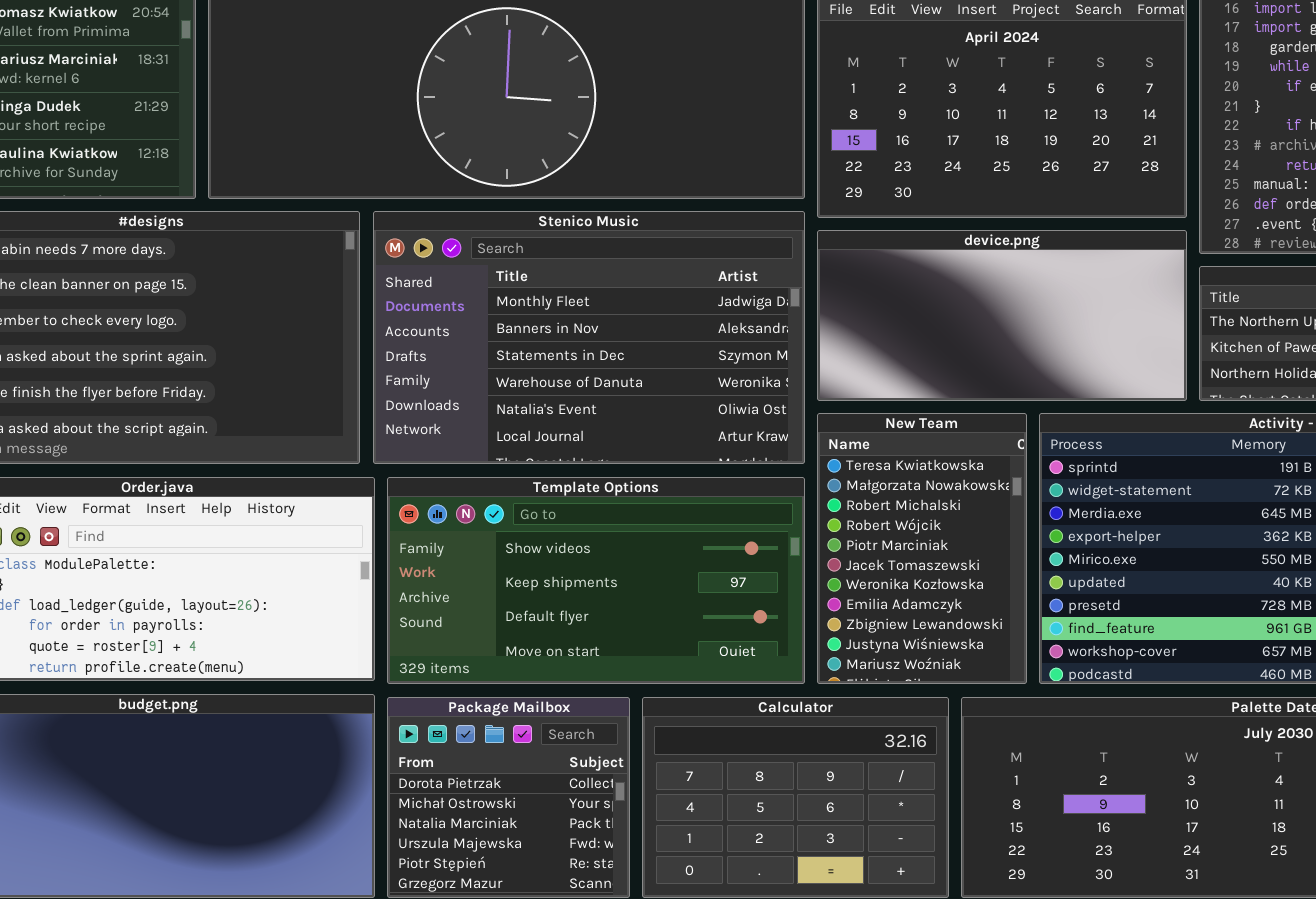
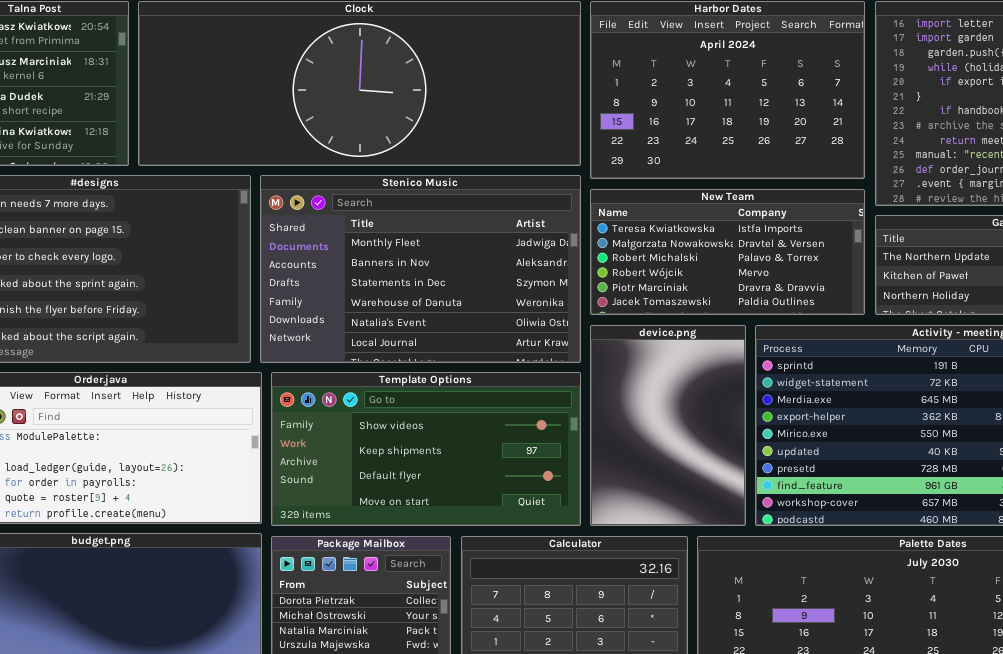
device.png: [817,230,1187,401] -> [590,325,746,526], moved, resized
New Team: [817,413,1027,684] -> [590,189,865,315], moved, resized

